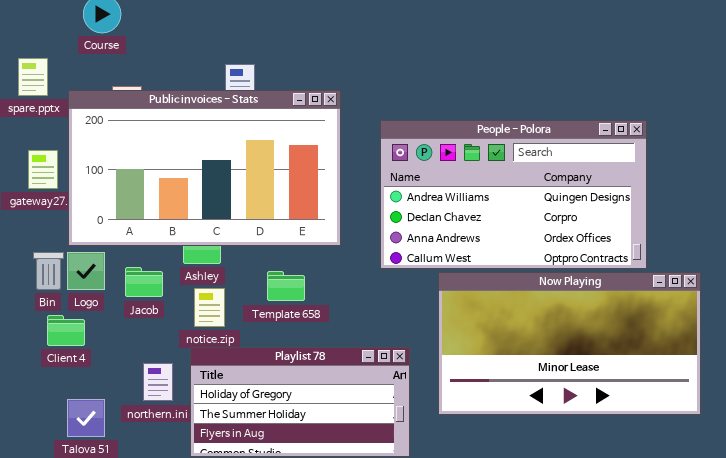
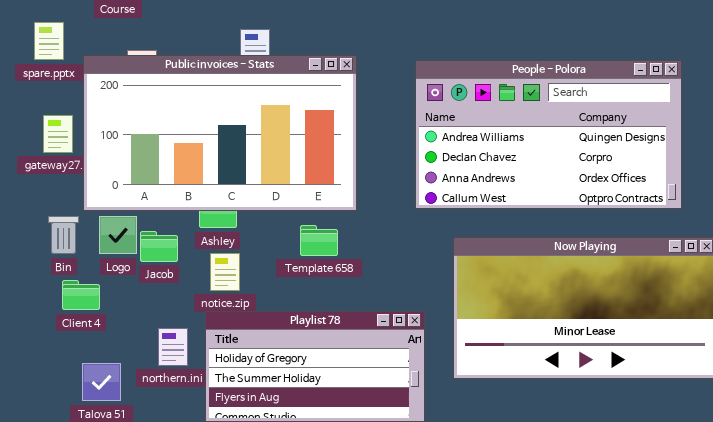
People - Polora: [380,120,647,269] -> [415,60,682,209], moved
Logo: [67,252,105,290] -> [99,216,137,254], moved
Template 658: [267,271,305,301] -> [300,225,338,256], moved

